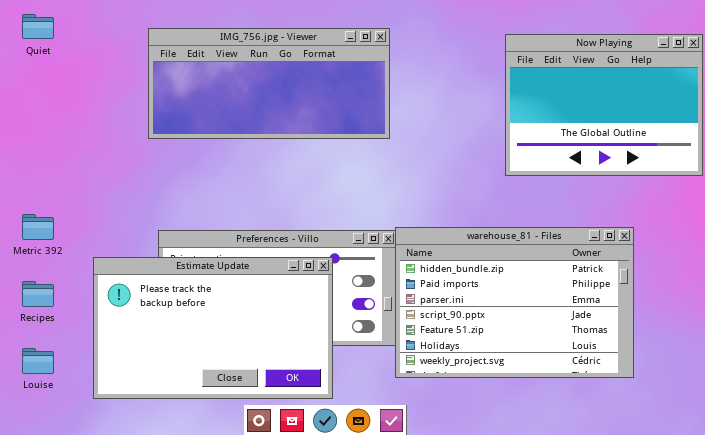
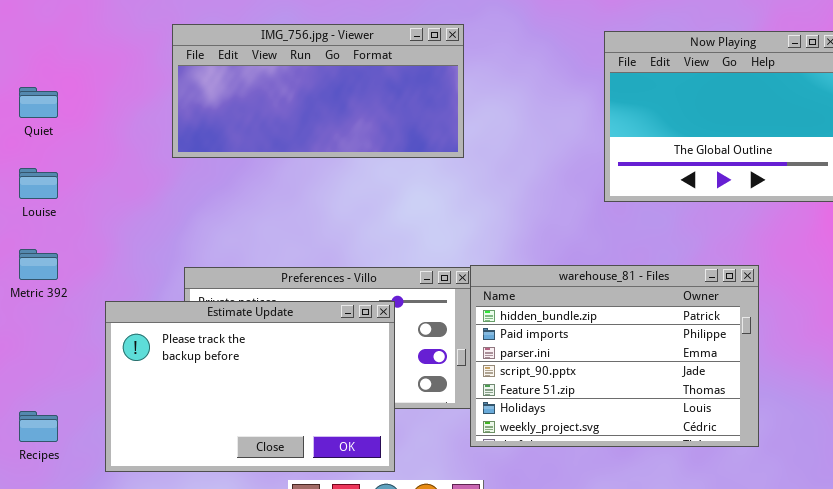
Quiet: [22,14,54,39] -> [19,87,58,118], moved
Recipes: [22,281,54,307] -> [19,411,58,442], moved
Louise: [22,348,54,374] -> [19,168,58,199], moved

